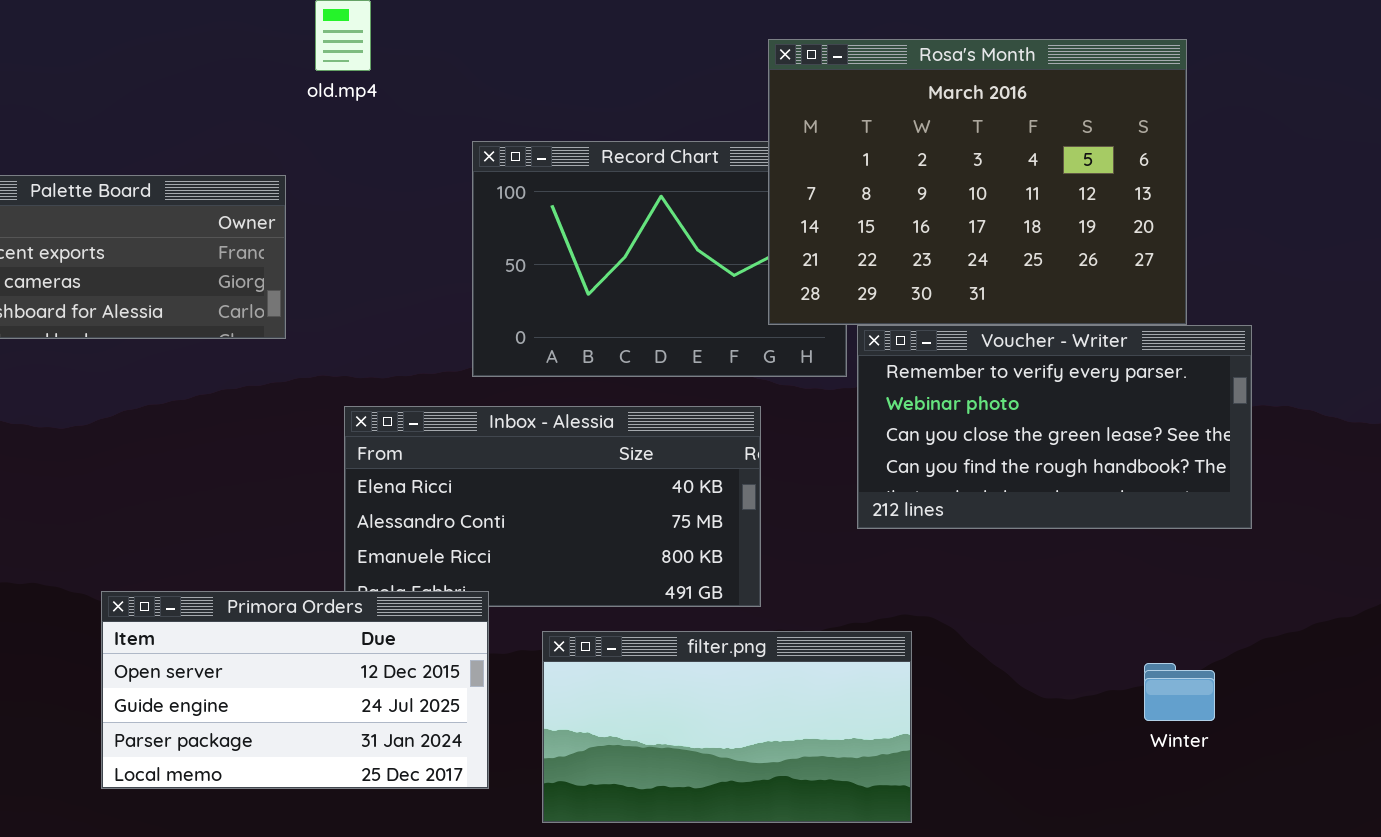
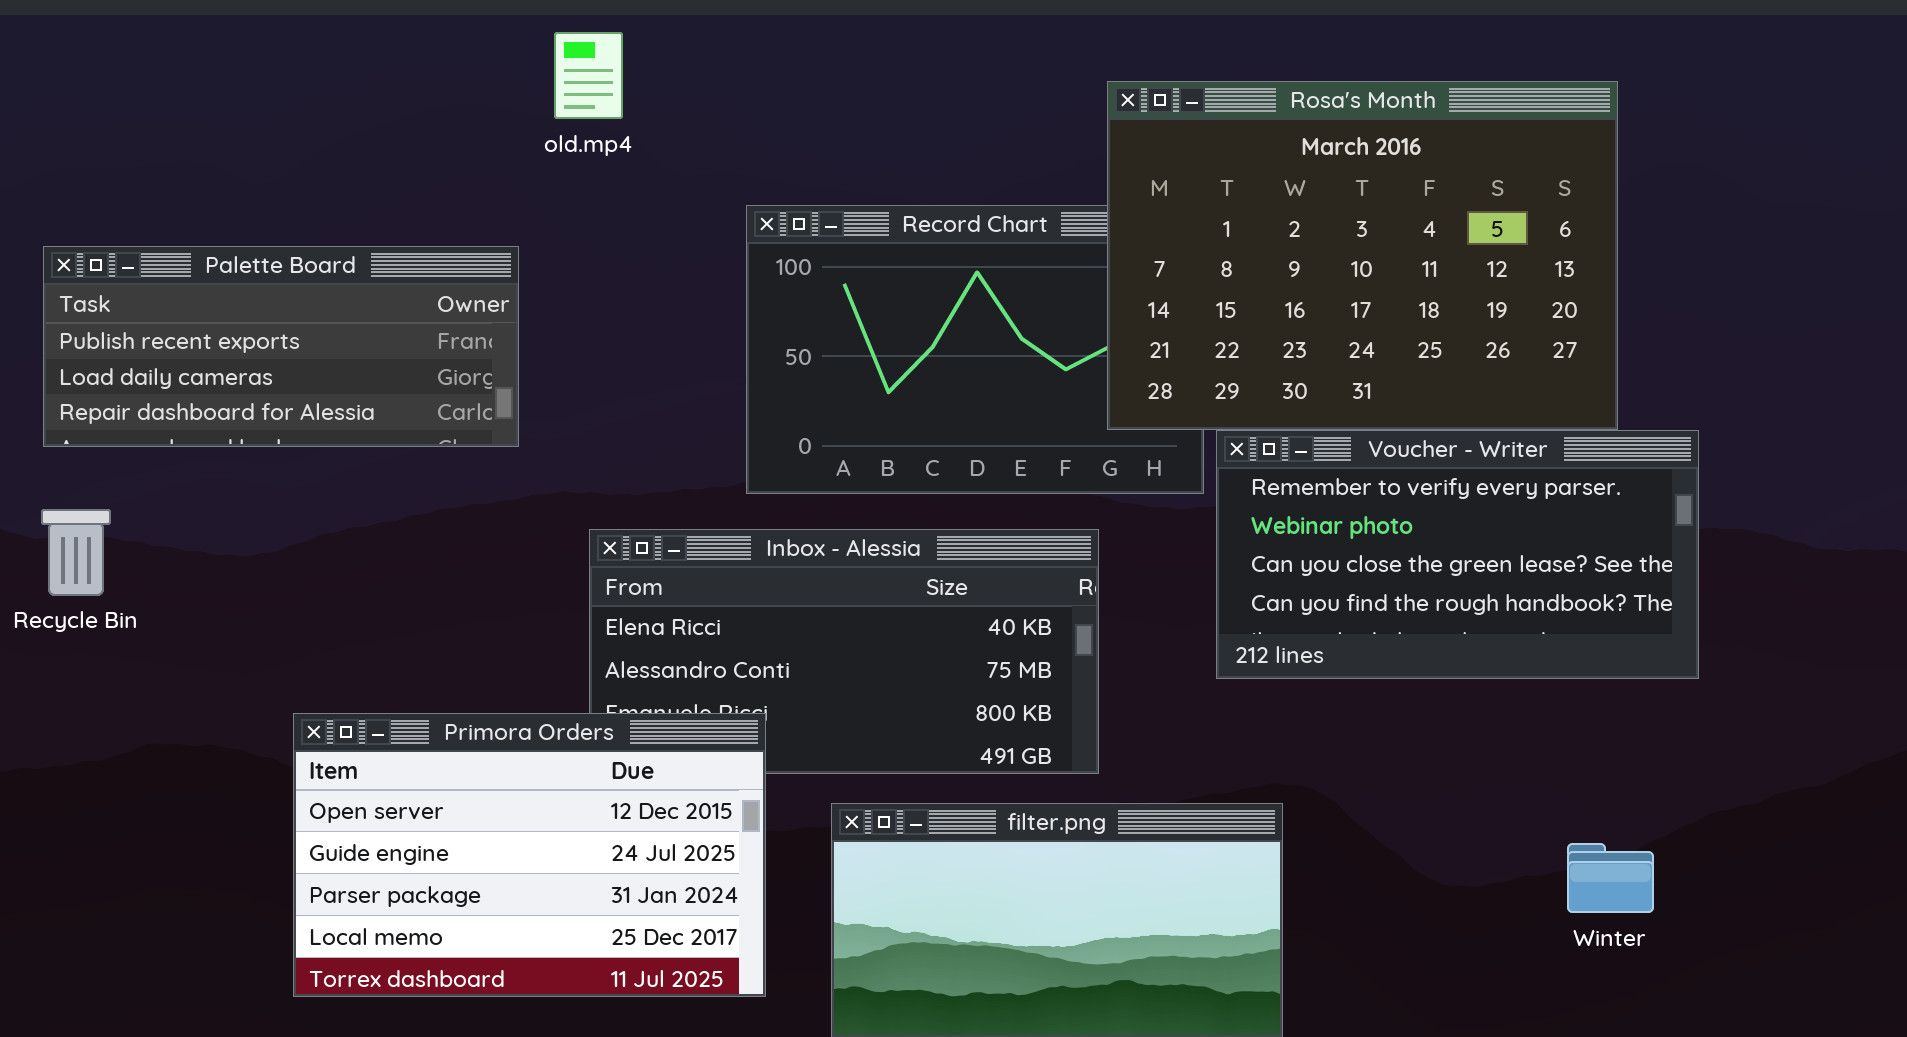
Primora Orders: [101,591,489,789] -> [293,713,766,997], resized

